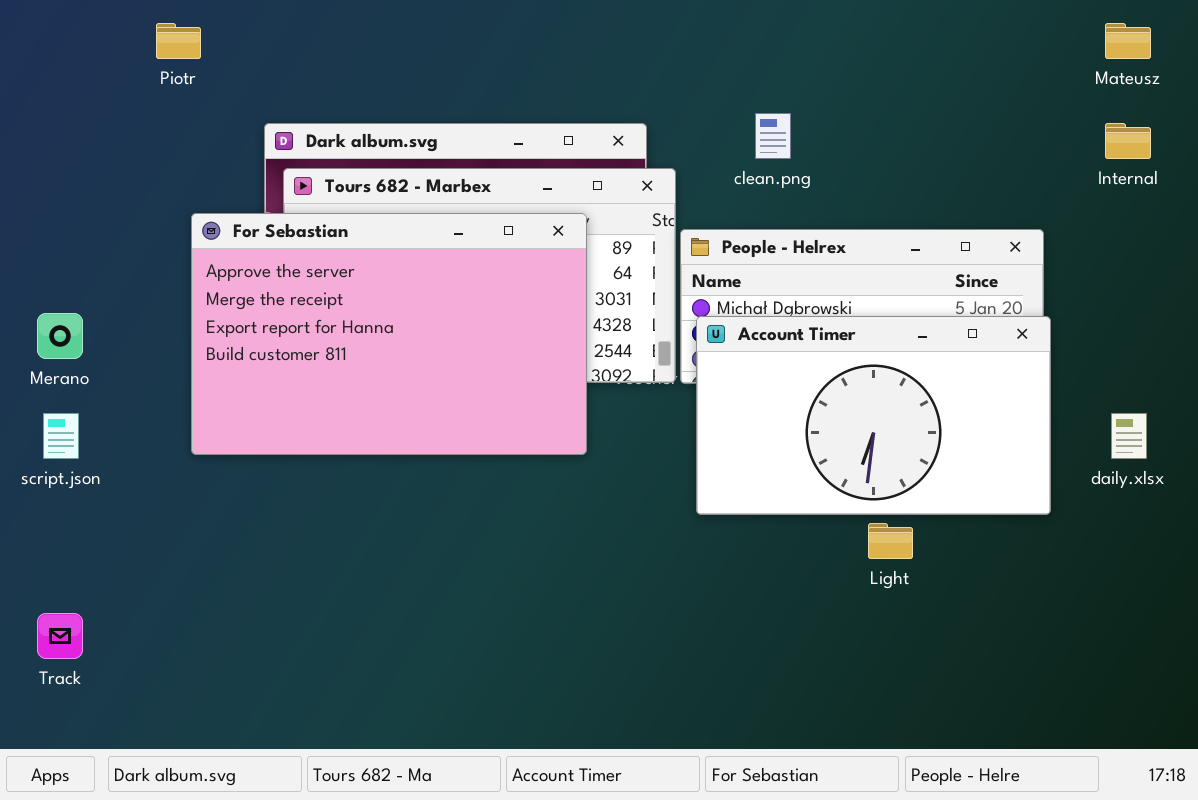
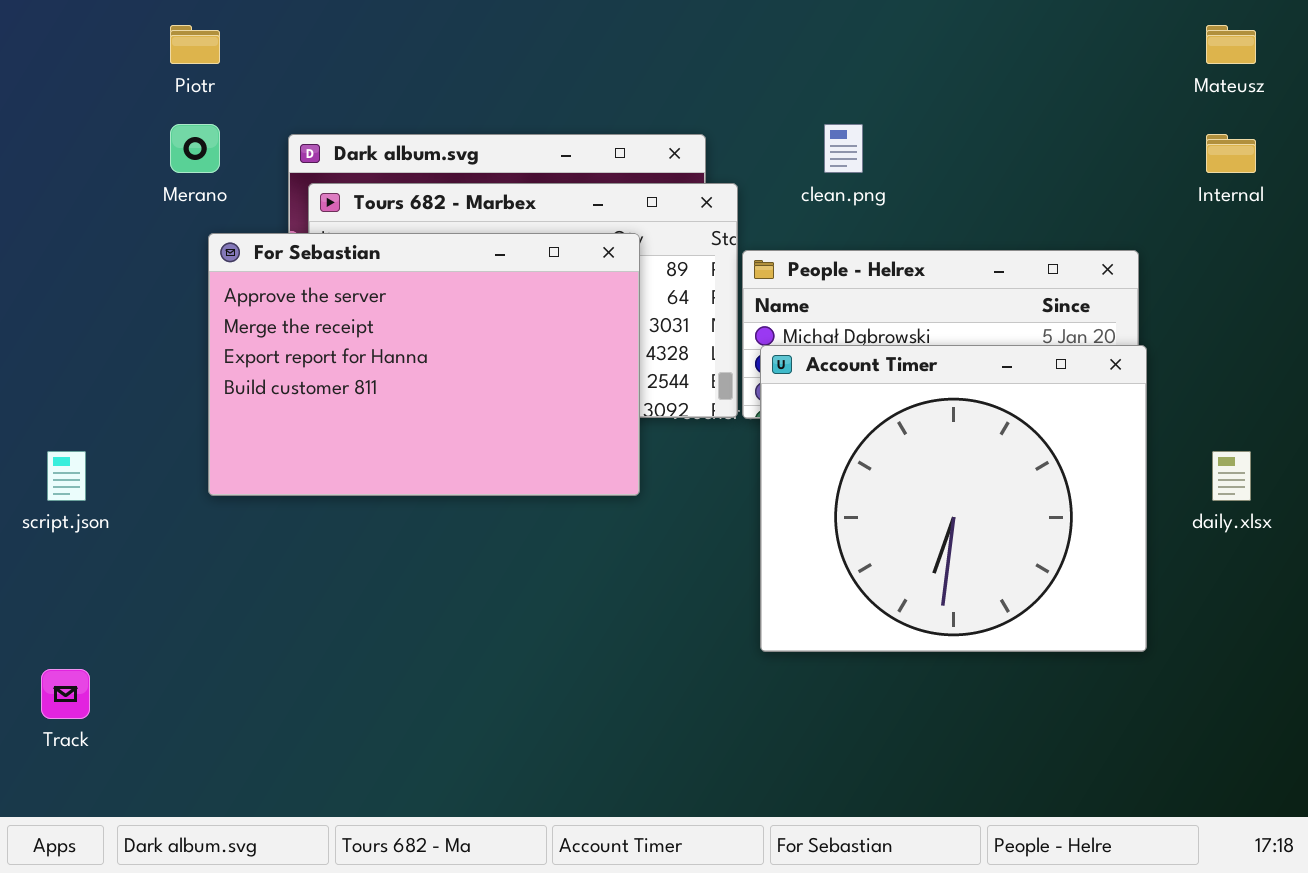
Merano: [37,313,83,359] -> [170,124,220,173], moved
Account Timer: [696,316,1051,515] -> [760,345,1147,652], resized

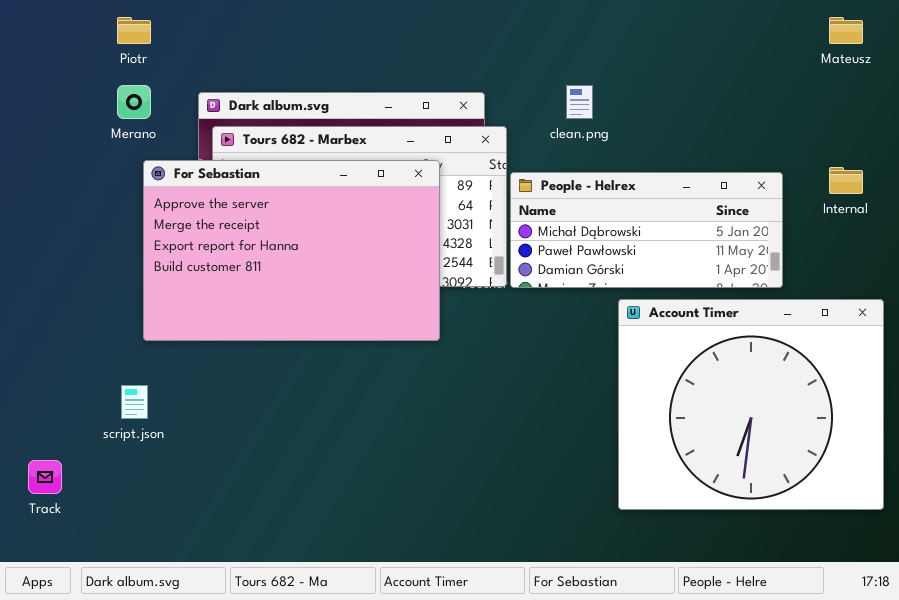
Internal: [1206,134,1256,173] -> [829,167,863,194], moved
Account Timer: [760,345,1147,652] -> [618,299,884,510], moved
script.json: [47,451,86,501] -> [121,385,148,419], moved

